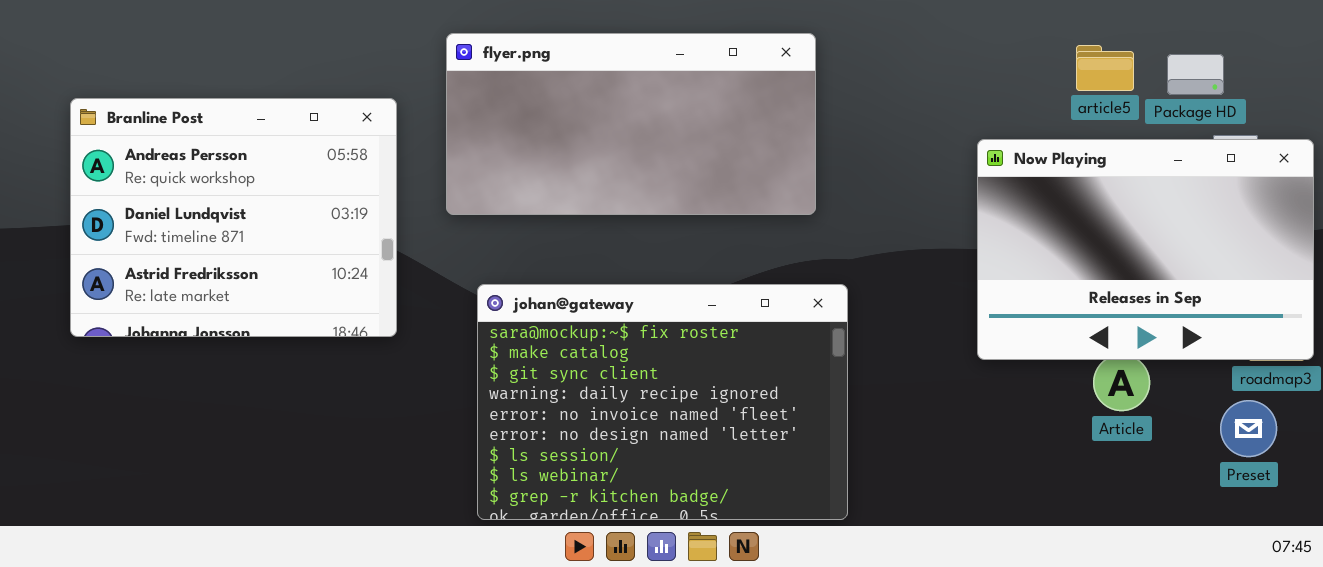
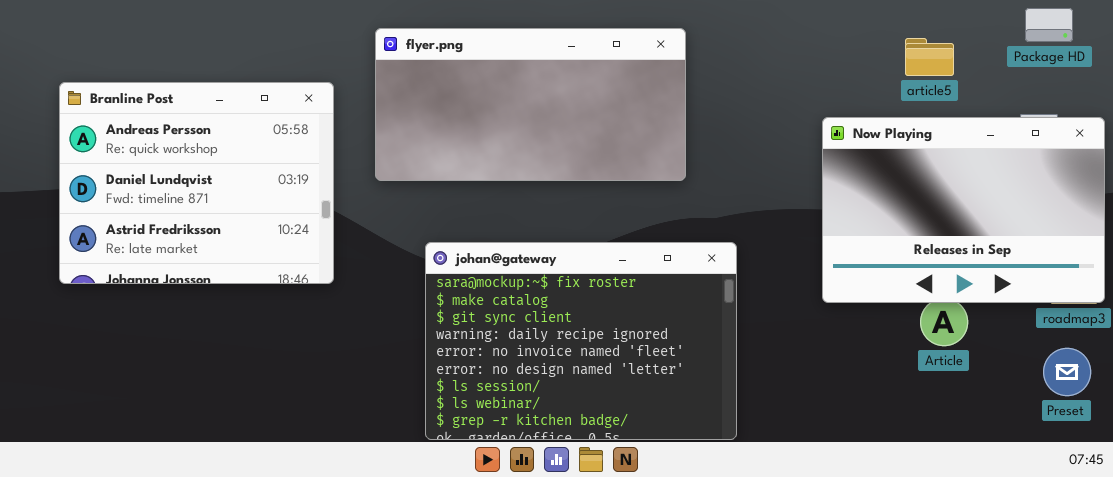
Package HD: [1167,54,1224,95] -> [1025,8,1073,42], moved
johan@gateway: [477,284,848,520] -> [425,242,737,440], moved
Preset: [1220,400,1277,457] -> [1043,348,1091,396], moved

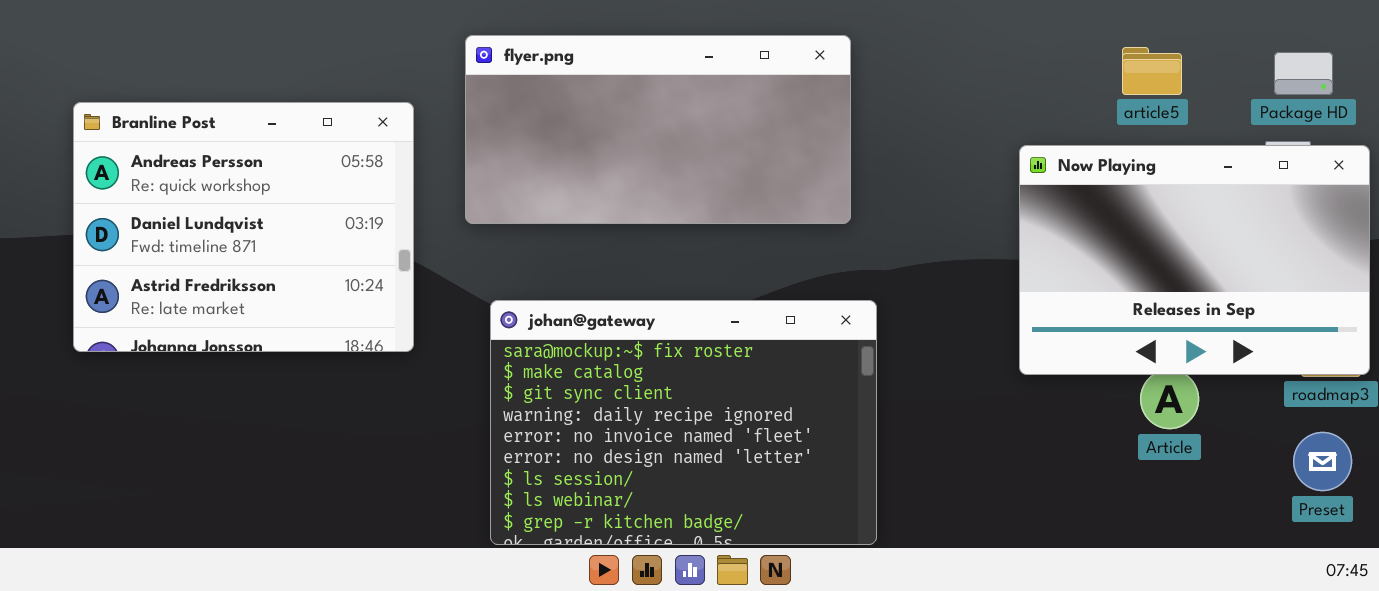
Package HD: [1025,8,1073,42] -> [1274,52,1333,95], moved
johan@gateway: [425,242,737,440] -> [490,300,877,545], moved

